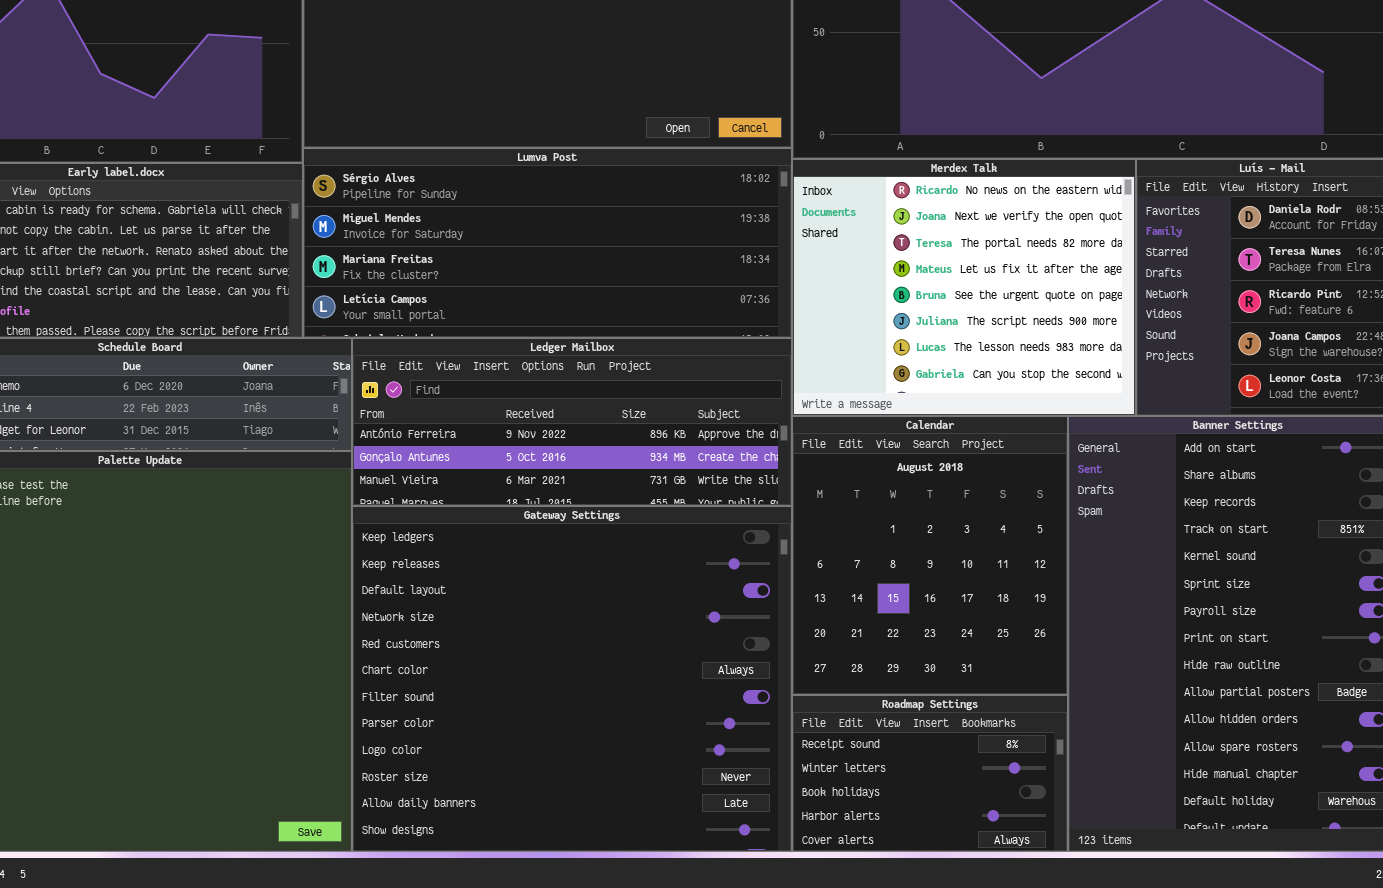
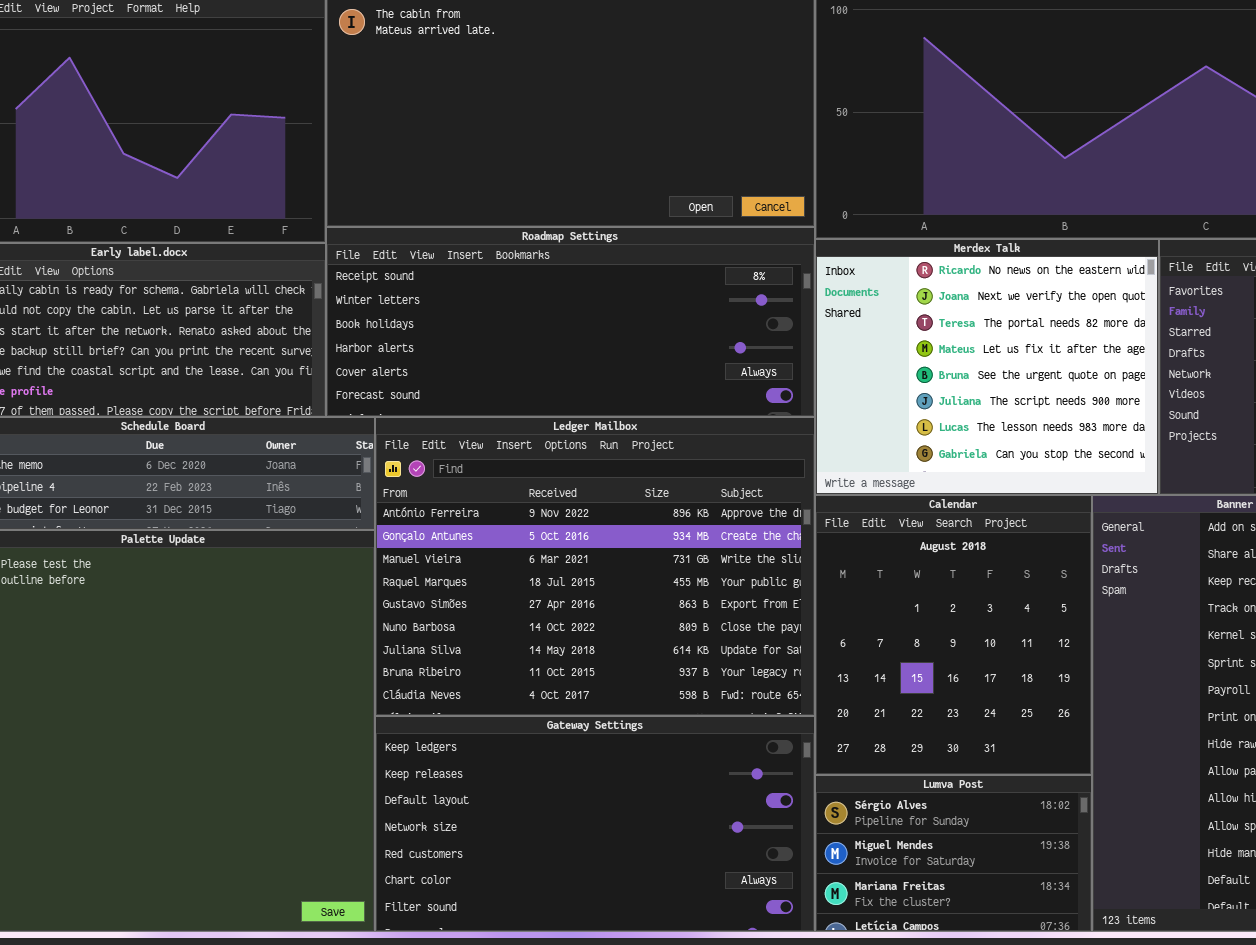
Lumva Post: [303,148,792,338] -> [815,775,1092,932], moved, resized
Ledger Mailbox: [352,338,792,506] -> [375,417,815,716], resized
Gateway Settings: [352,506,792,852] -> [375,716,815,932], resized
Roadmap Settings: [792,695,1068,852] -> [326,227,815,417], moved, resized

